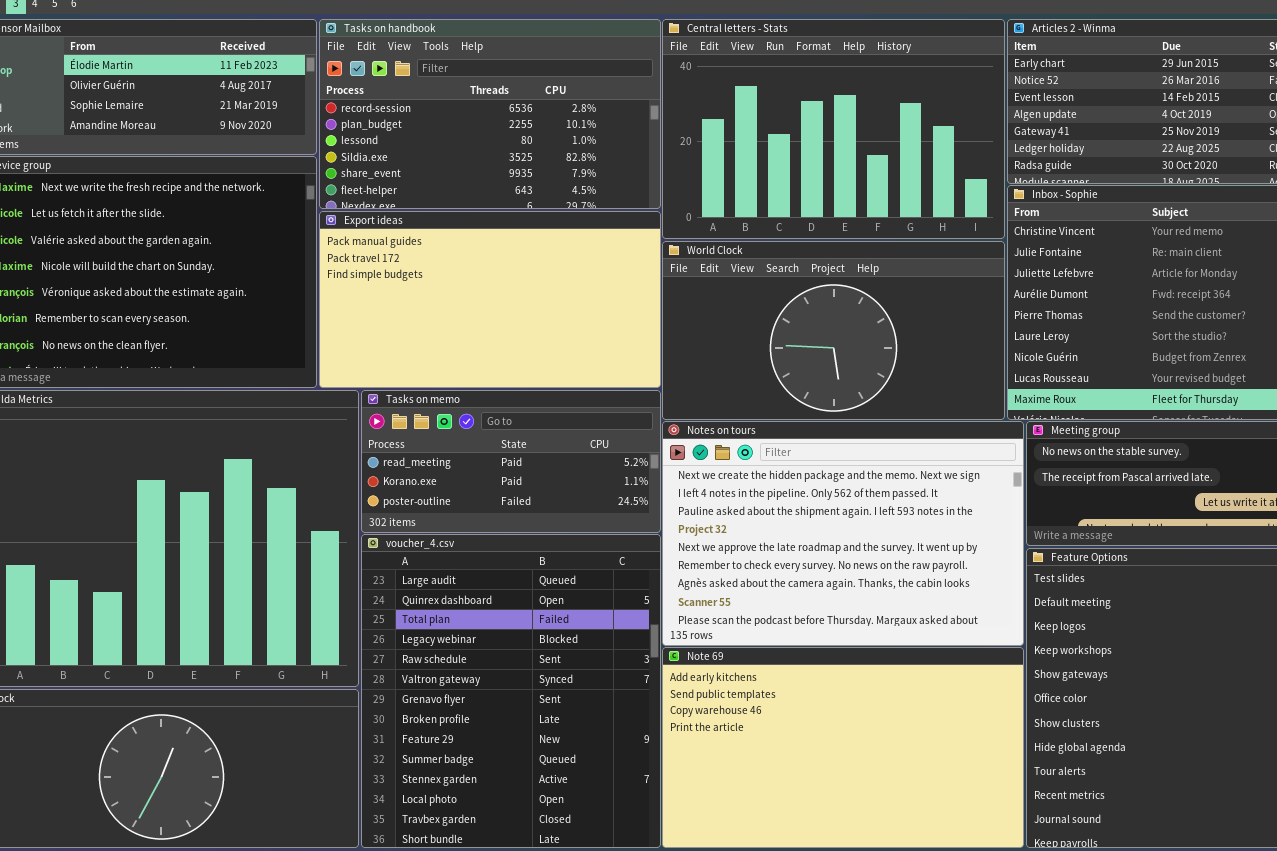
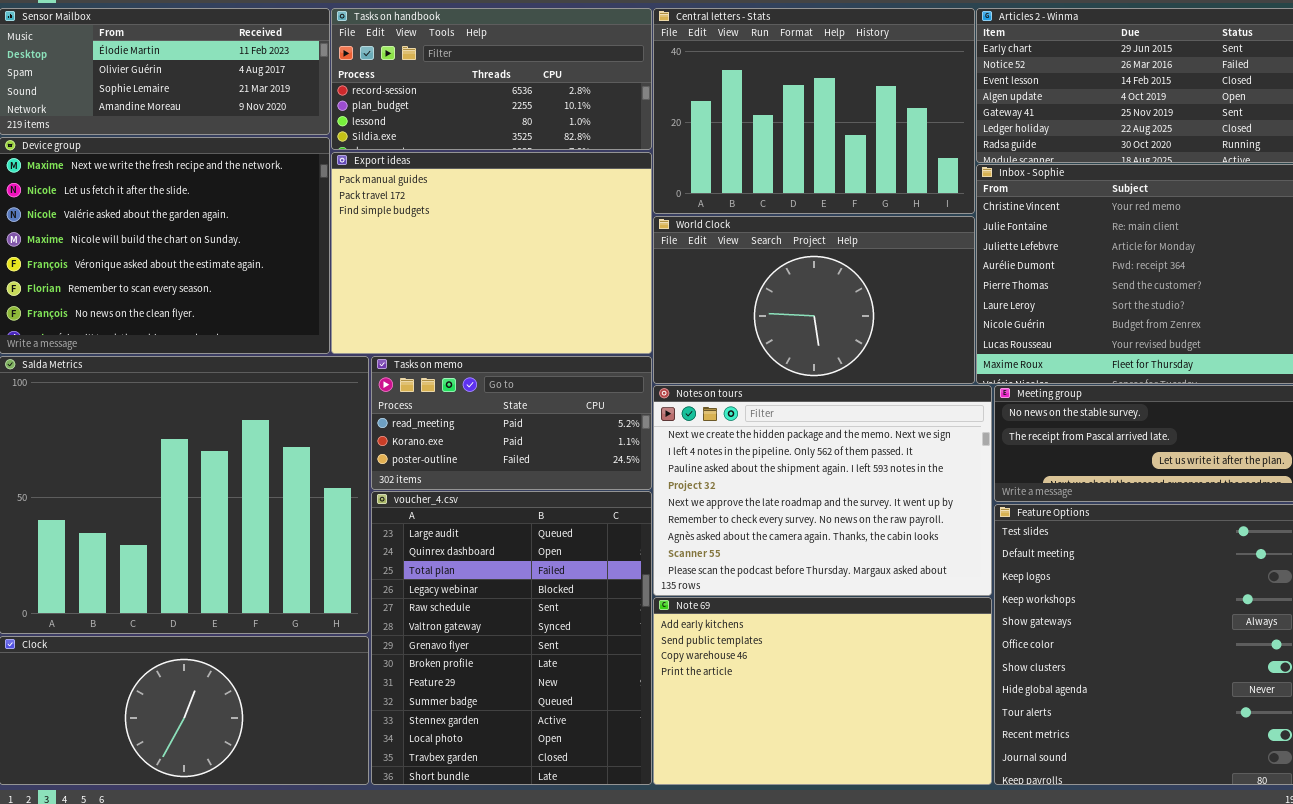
Tasks on handbook: [319,19,661,209] -> [331,8,652,150], resized
Export ideas: [319,211,661,388] -> [331,152,652,354], resized

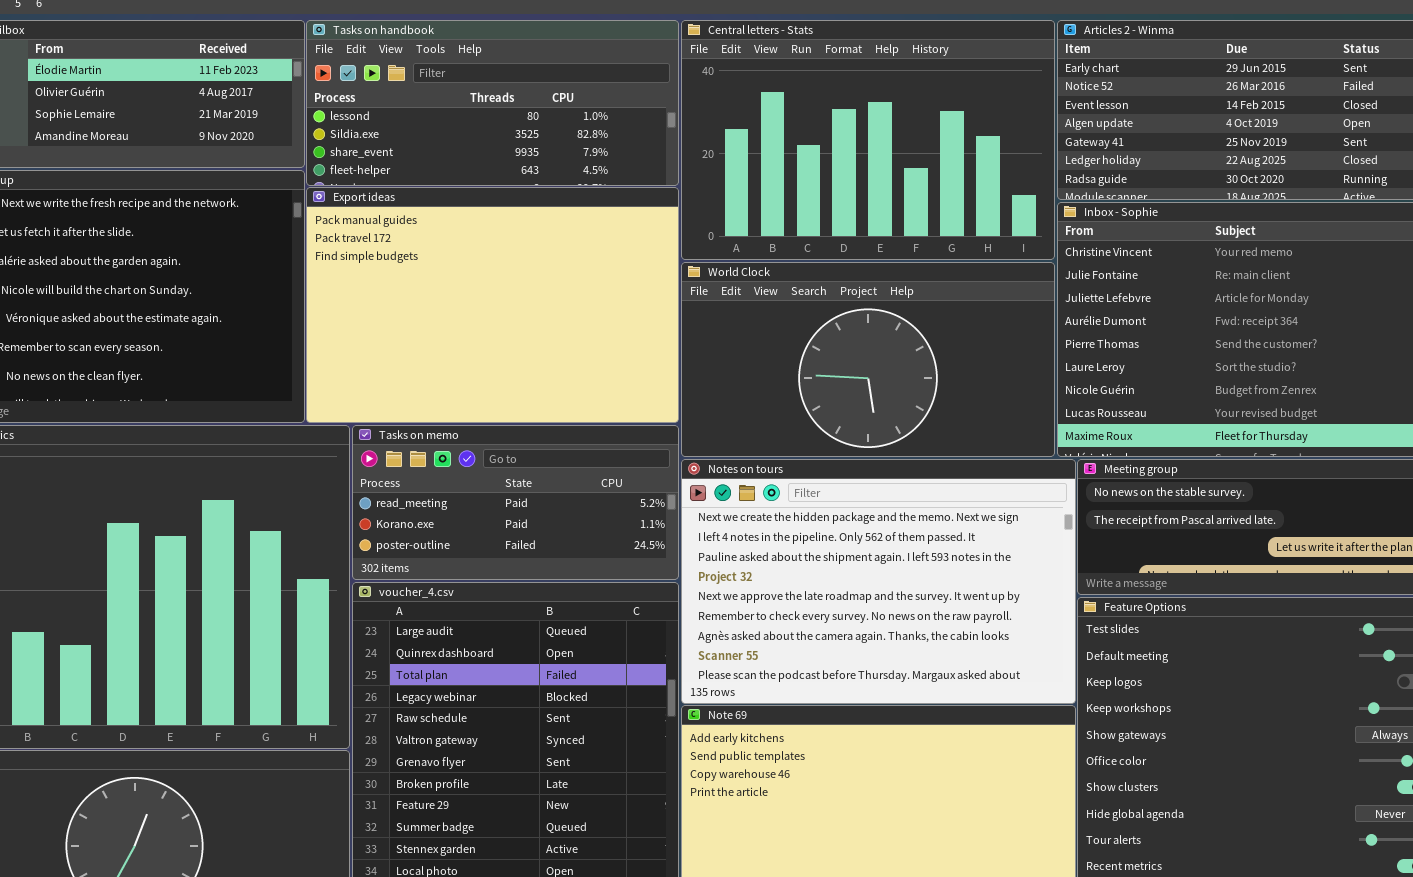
Tasks on handbook: [331,8,652,150] -> [306,20,679,186], scrolled down 2 rows

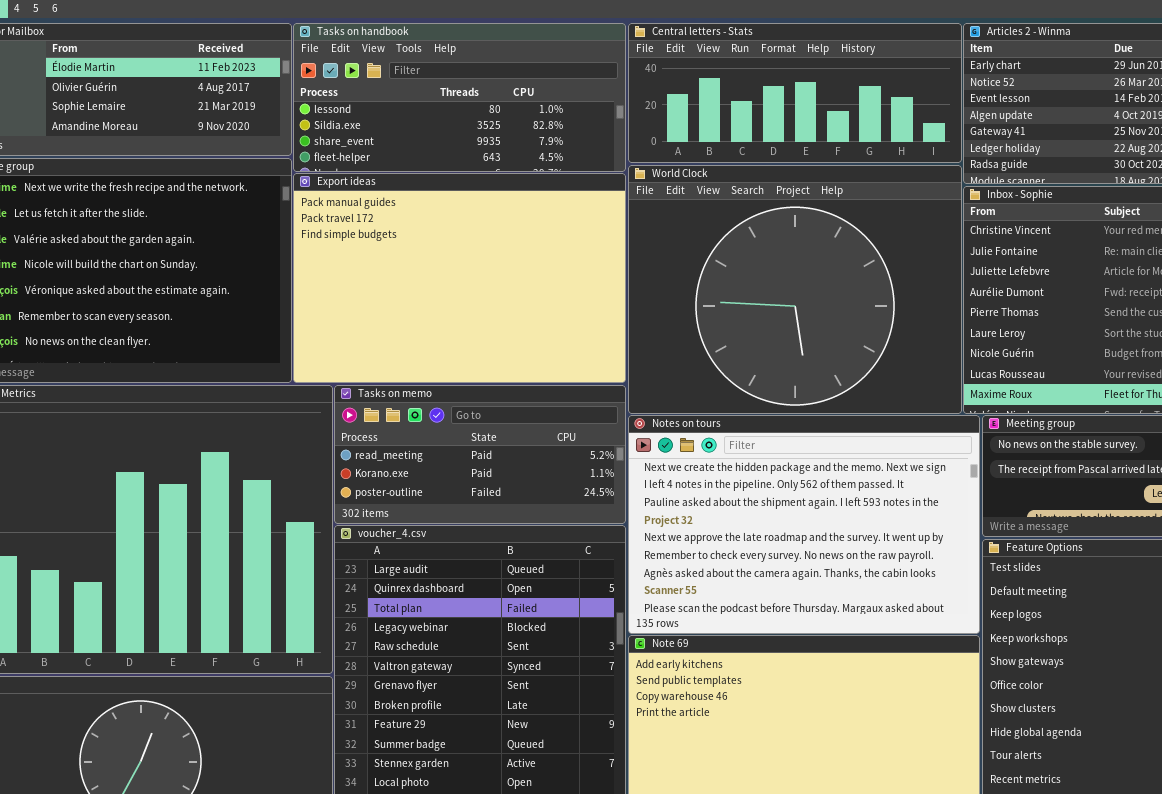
Central letters - Stats: [681,20,1055,260] -> [628,23,962,163], resized
World Clock: [681,262,1055,457] -> [628,165,962,414], resized

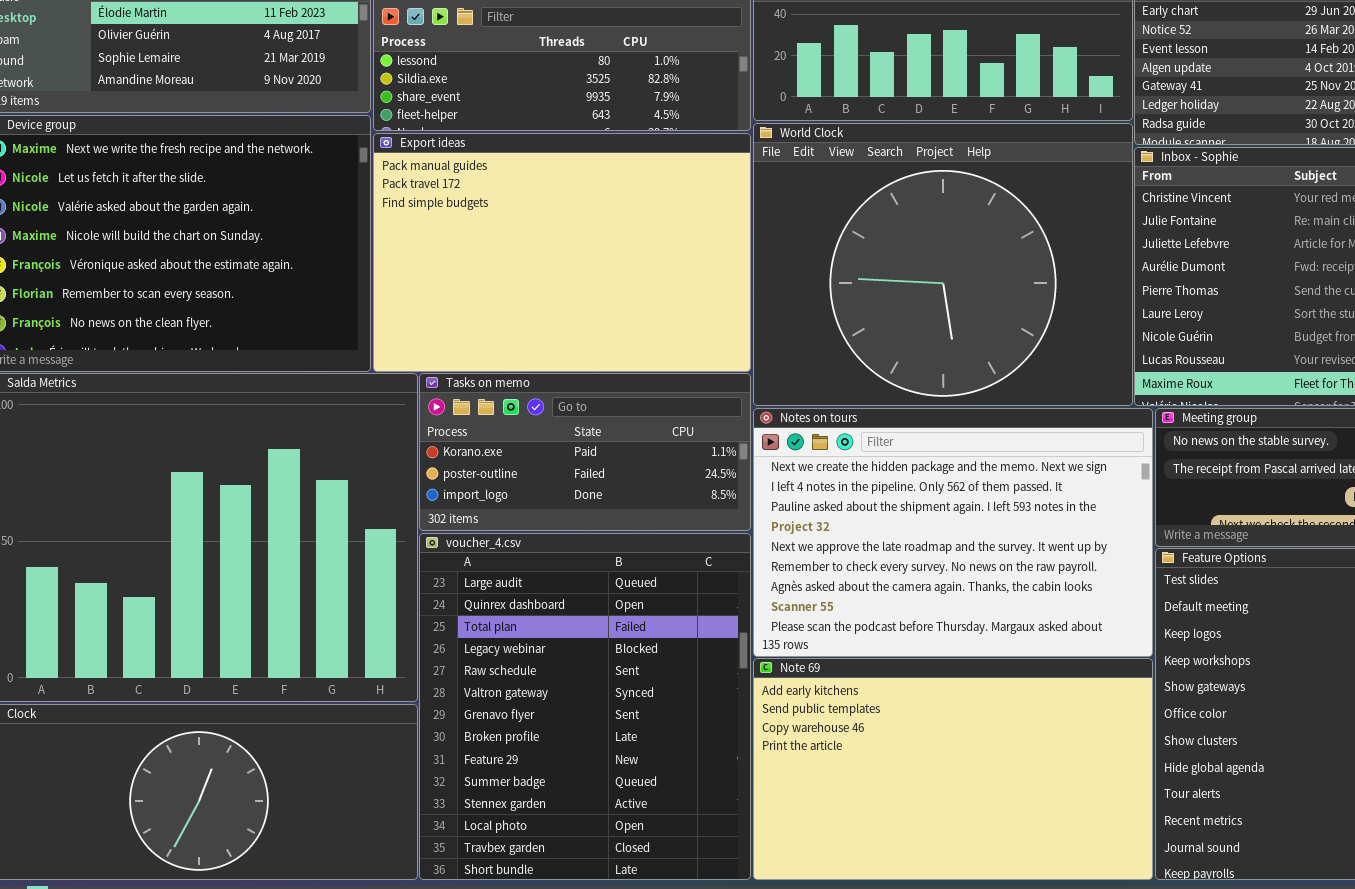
Tasks on memo: [334,385,626,524] -> [419,373,751,531], scrolled down 1 row

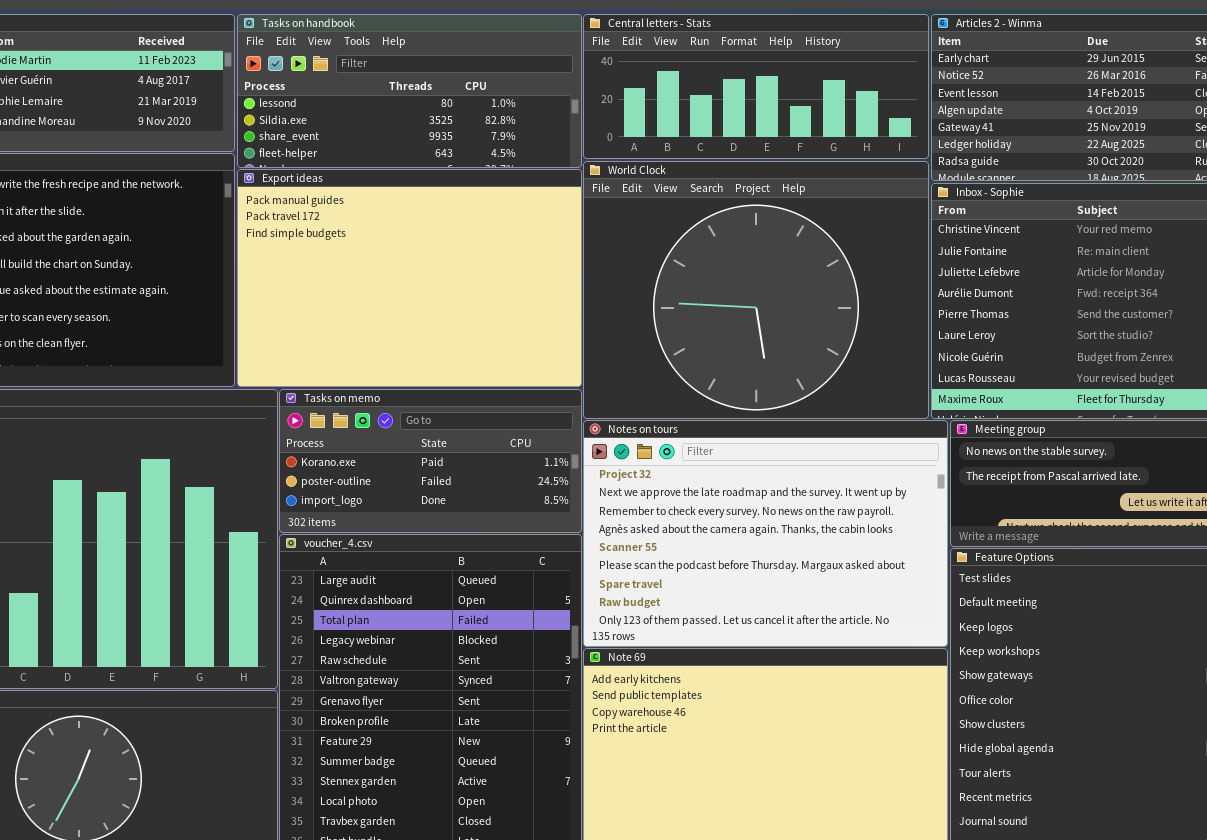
Notes on tours: [753,408,1153,657] -> [583,420,948,647], scrolled down 3 rows

